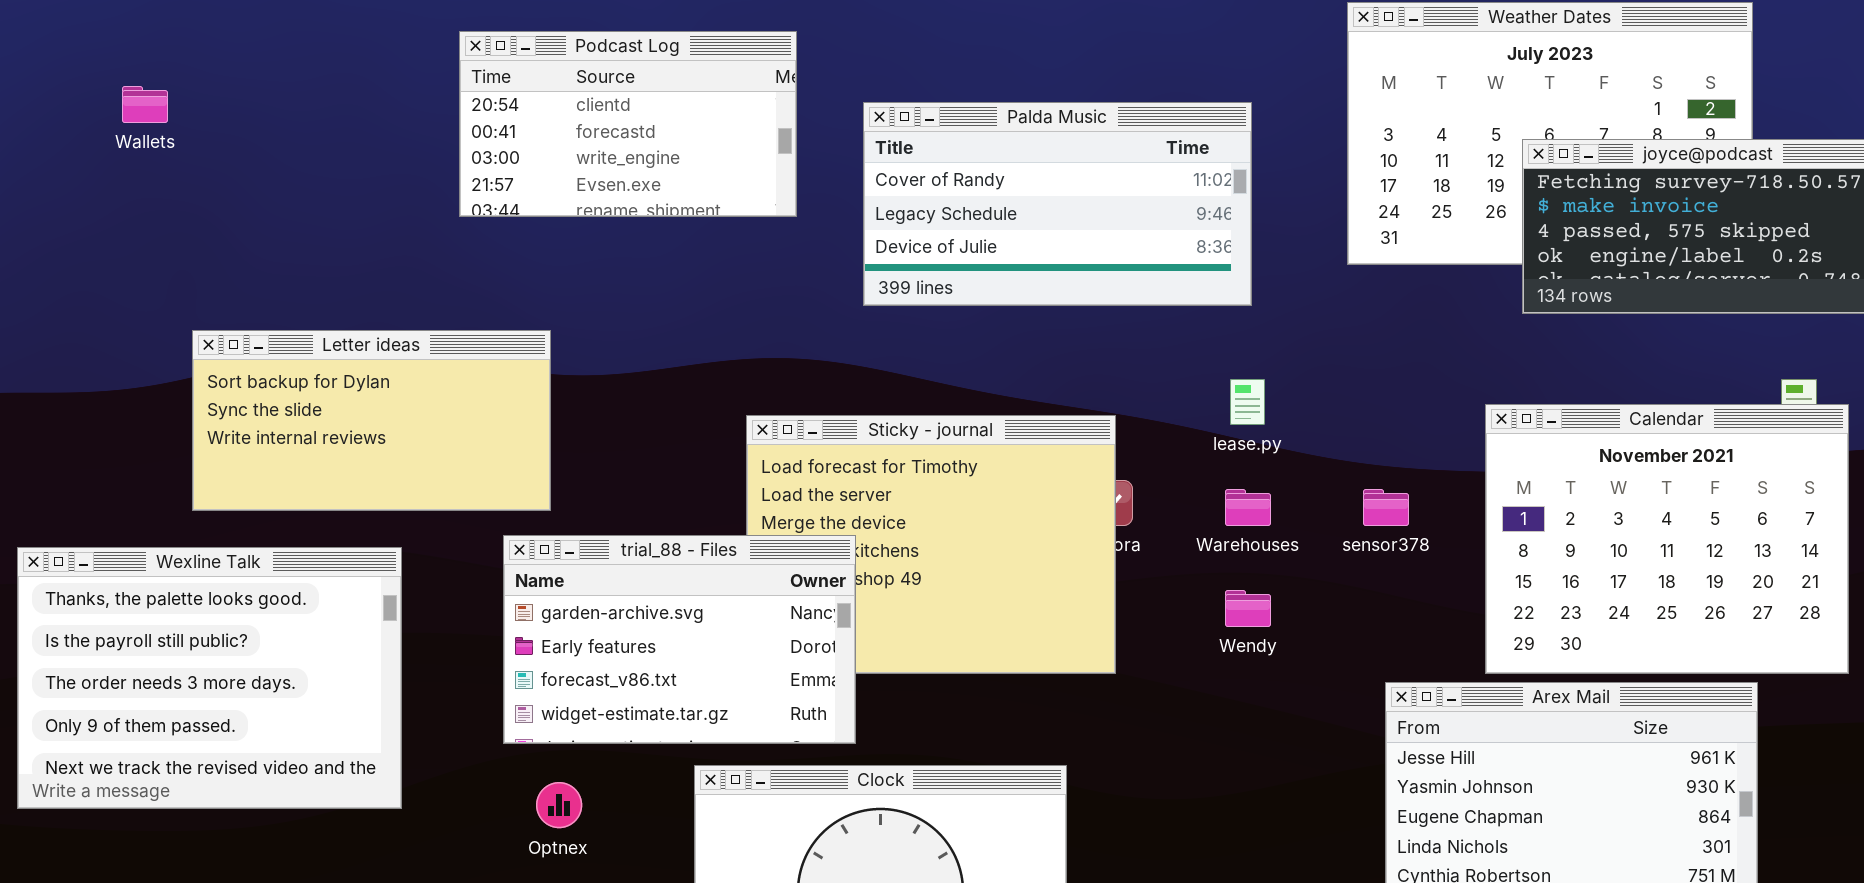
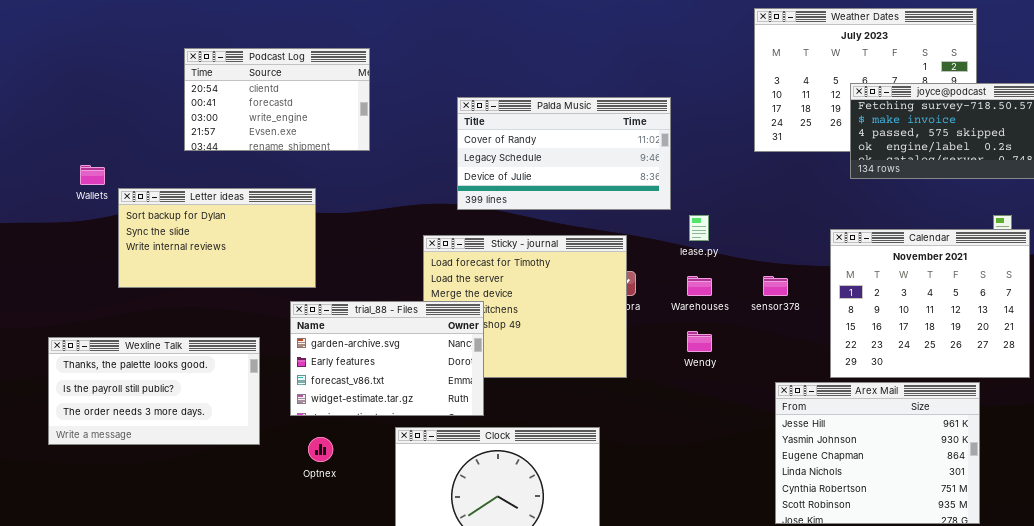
Podcast Log: [459,31,797,217] -> [184,48,370,151], moved
Wallets: [122,86,168,123] -> [80,165,105,185], moved
Palda Music: [863,102,1252,306] -> [457,97,671,210], moved
Wexline Talk: [17,547,402,809] -> [48,337,260,445], moved, resized

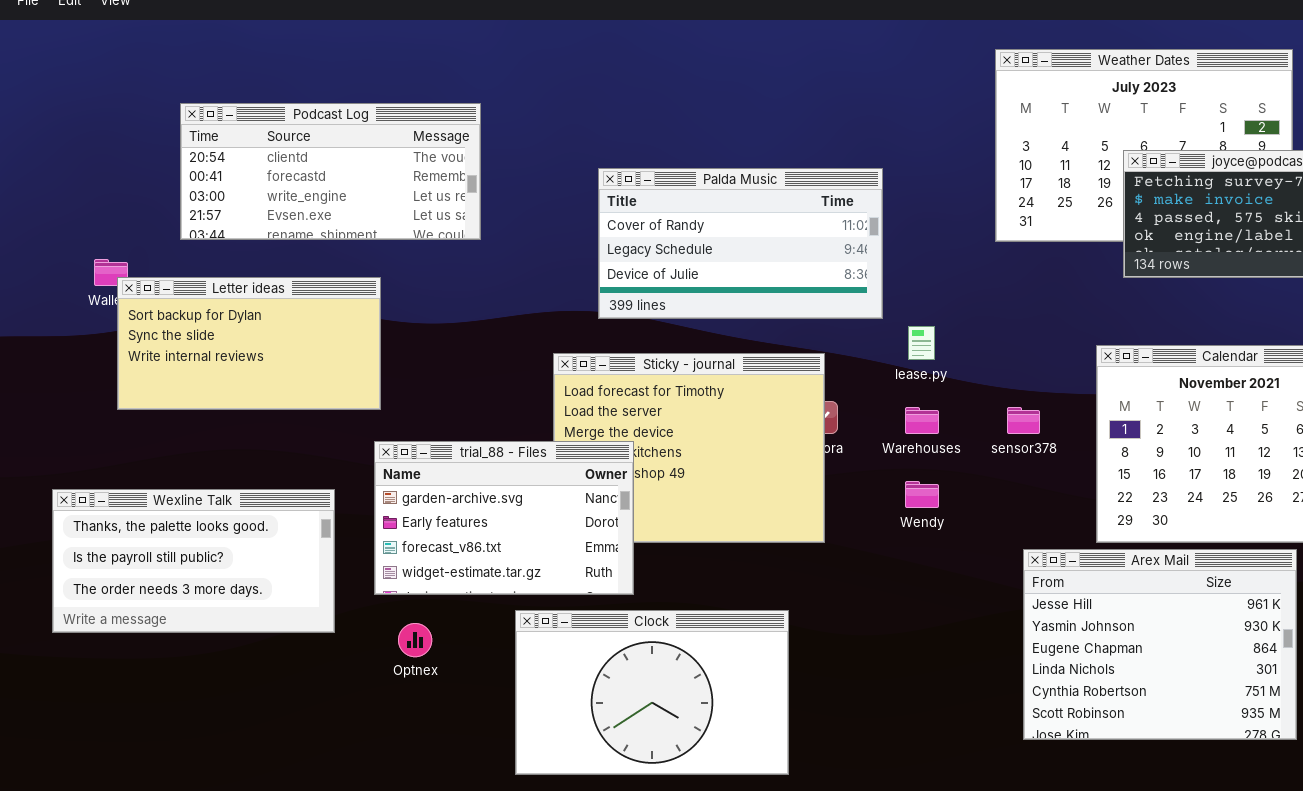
Podcast Log: [184,48,370,151] -> [180,103,481,240], resized
Letter ideas: [118,188,316,288] -> [117,277,381,410], moved

